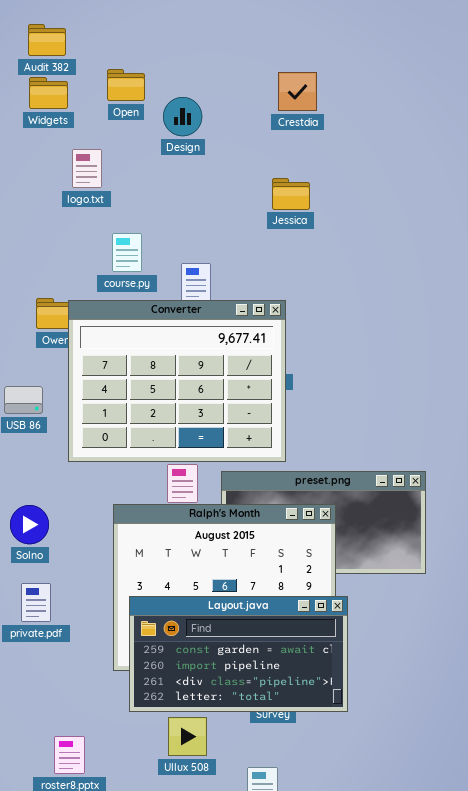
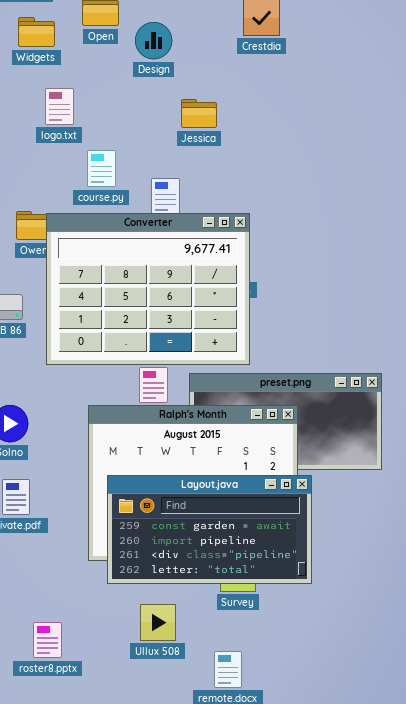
Widgets: [29,77,68,109] -> [18,17,55,47], moved
logo.txt: [72,149,102,188] -> [45,88,74,125], moved
Jessica: [272,178,310,210] -> [181,99,217,128], moved
Layout.java: [129,596,348,712] -> [107,475,312,584], moved

